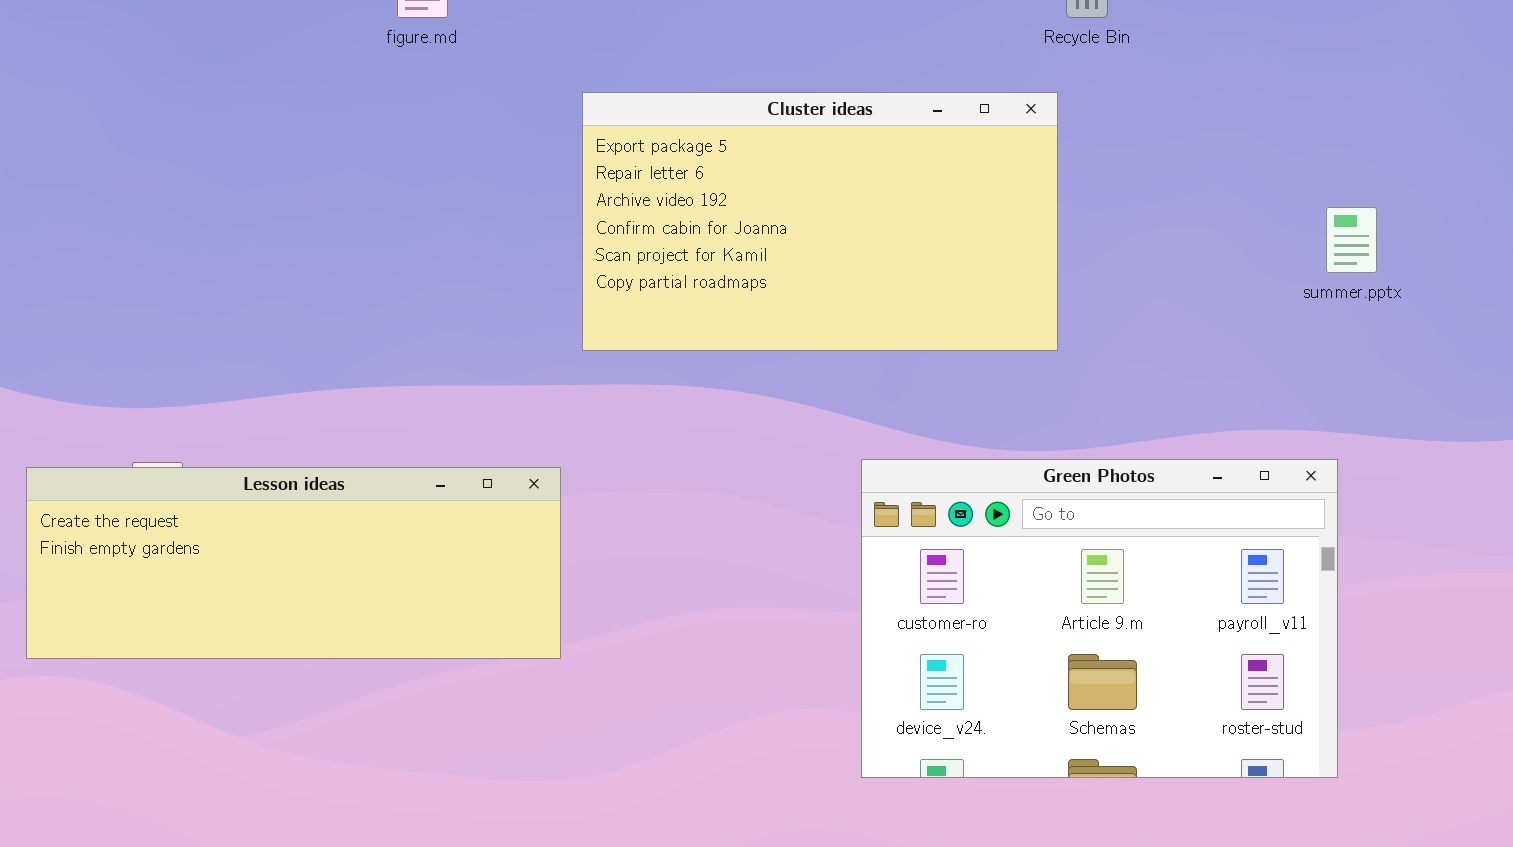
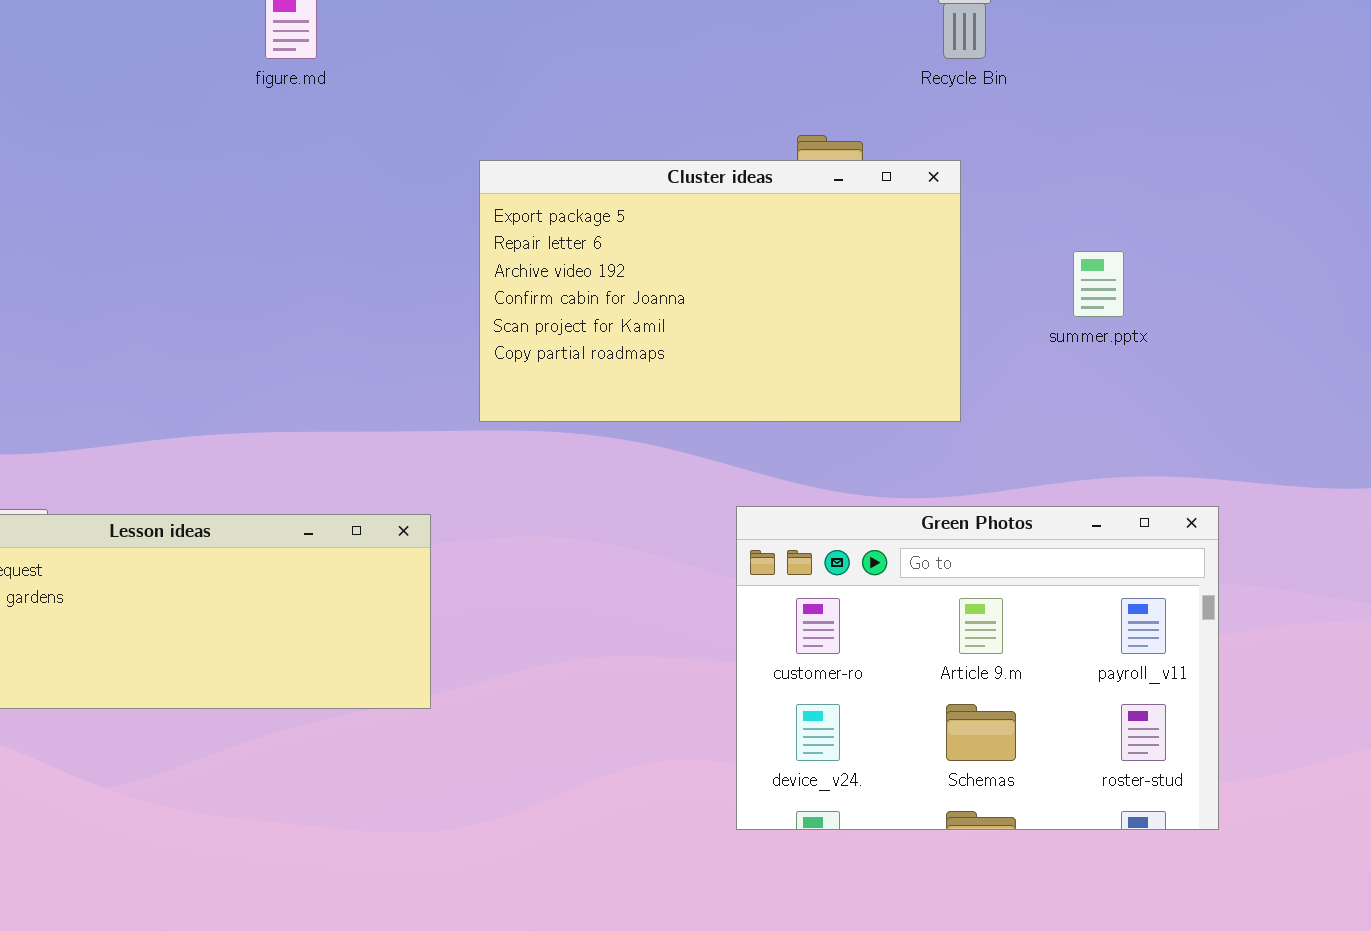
Cluster ideas: [582,92,1058,351] -> [479,160,961,422], moved
summer.pptx: [1326,207,1377,273] -> [1073,251,1124,317], moved

